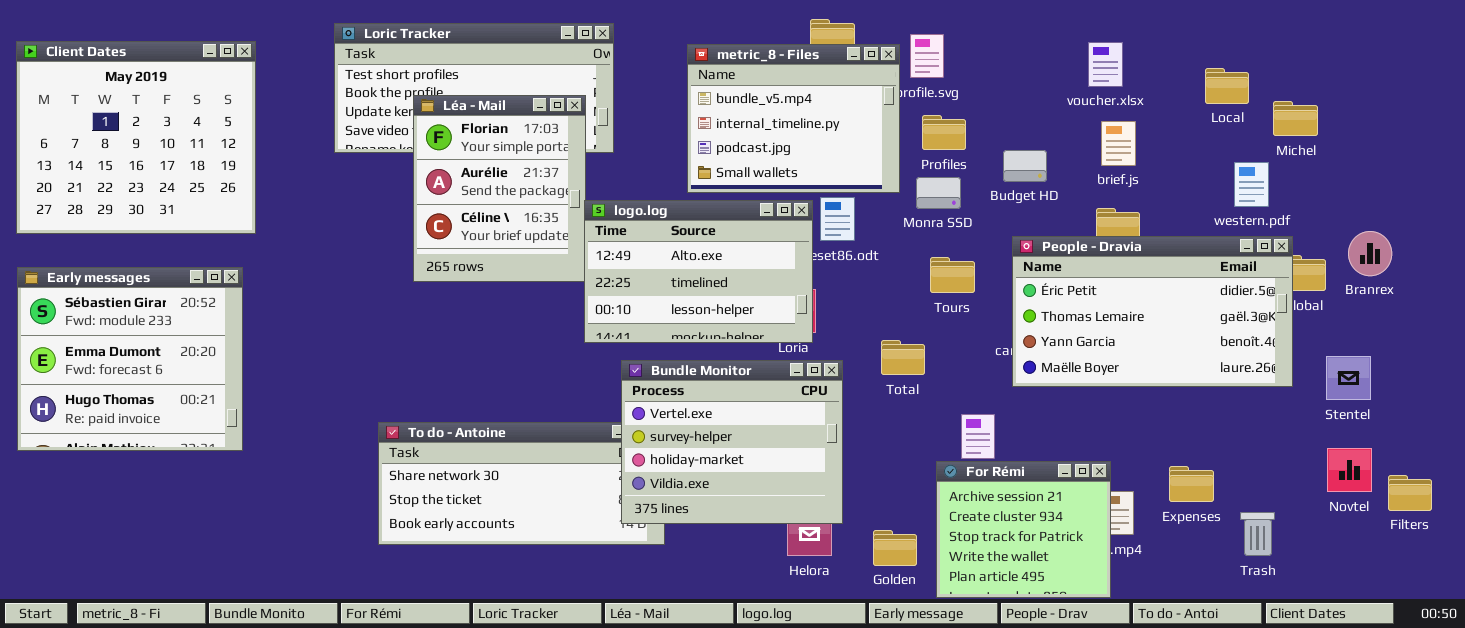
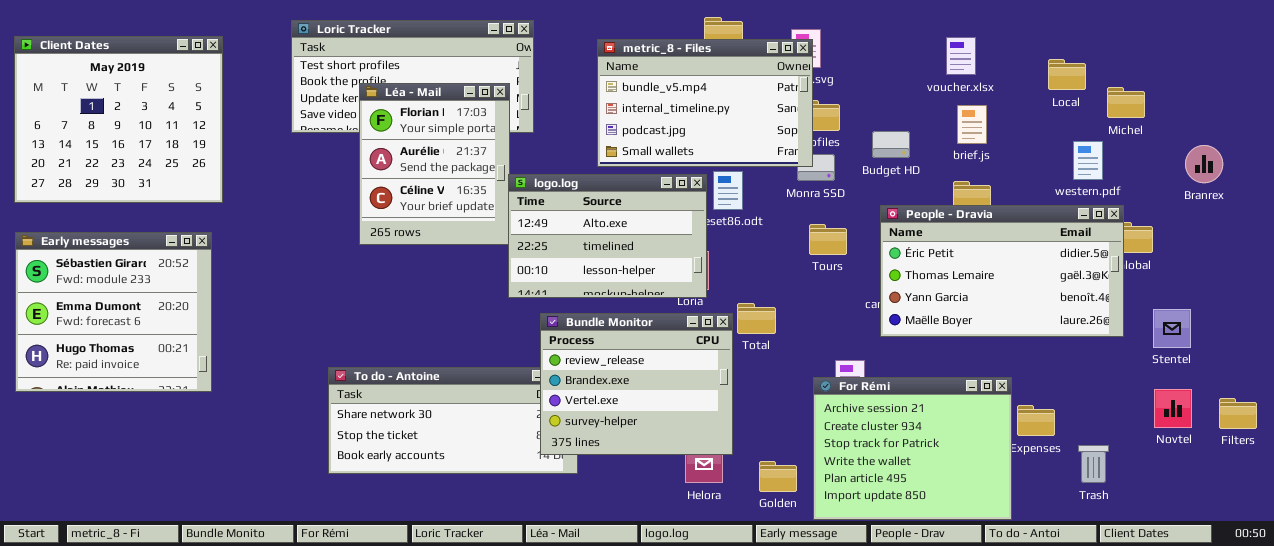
metric_8 - Files: [687,44,900,193] -> [597,39,813,167], resized
Branrex: [1348,231,1392,276] -> [1185,145,1223,183], moved
Total: [881,340,925,375] -> [737,303,776,334], moved
Bundle Monitor: [621,360,843,524] -> [540,313,733,455], scrolled up 2 rows
For Rémi: [936,461,1111,598] -> [813,377,1012,520], resized
Filters: [1388,475,1432,511] -> [1219,398,1257,429], moved

